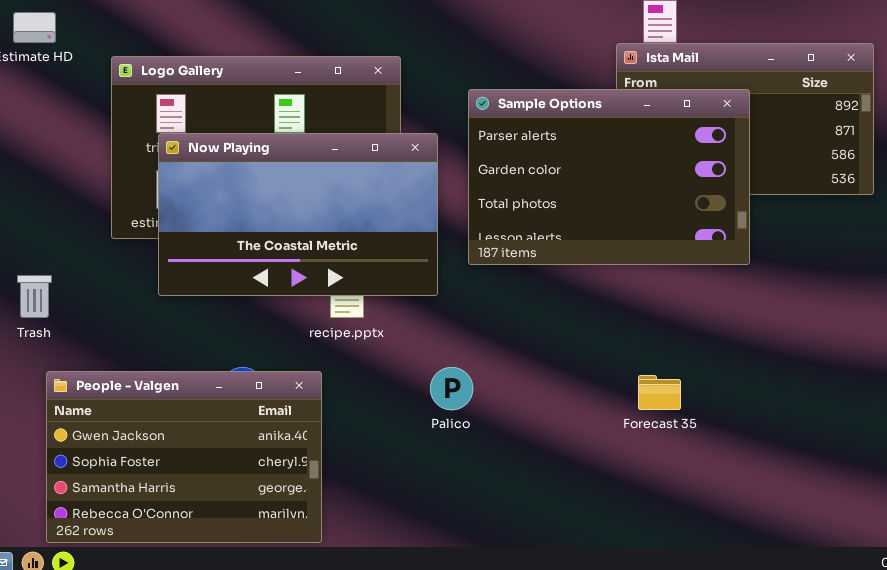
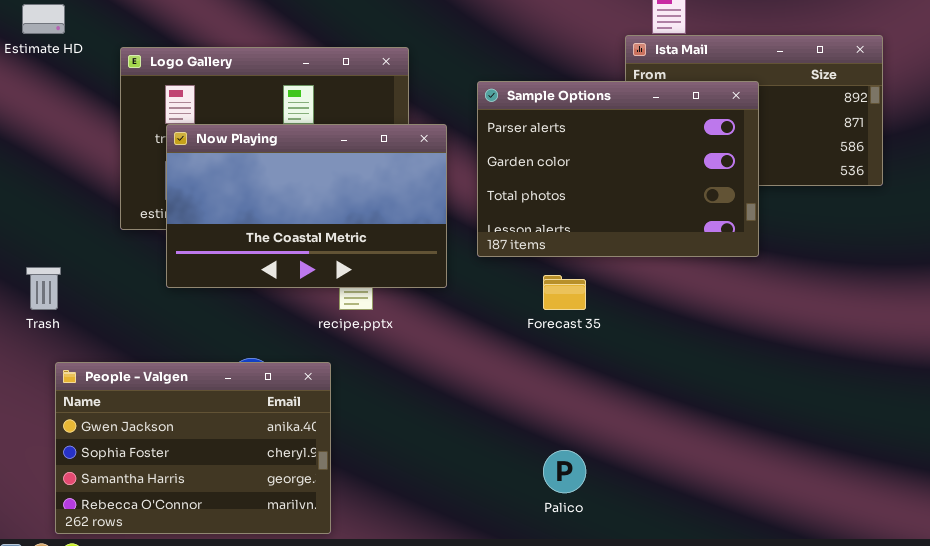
Palico: [430,367,473,410] -> [543,450,586,493], moved
Forecast 35: [638,375,681,410] -> [543,275,586,310], moved

